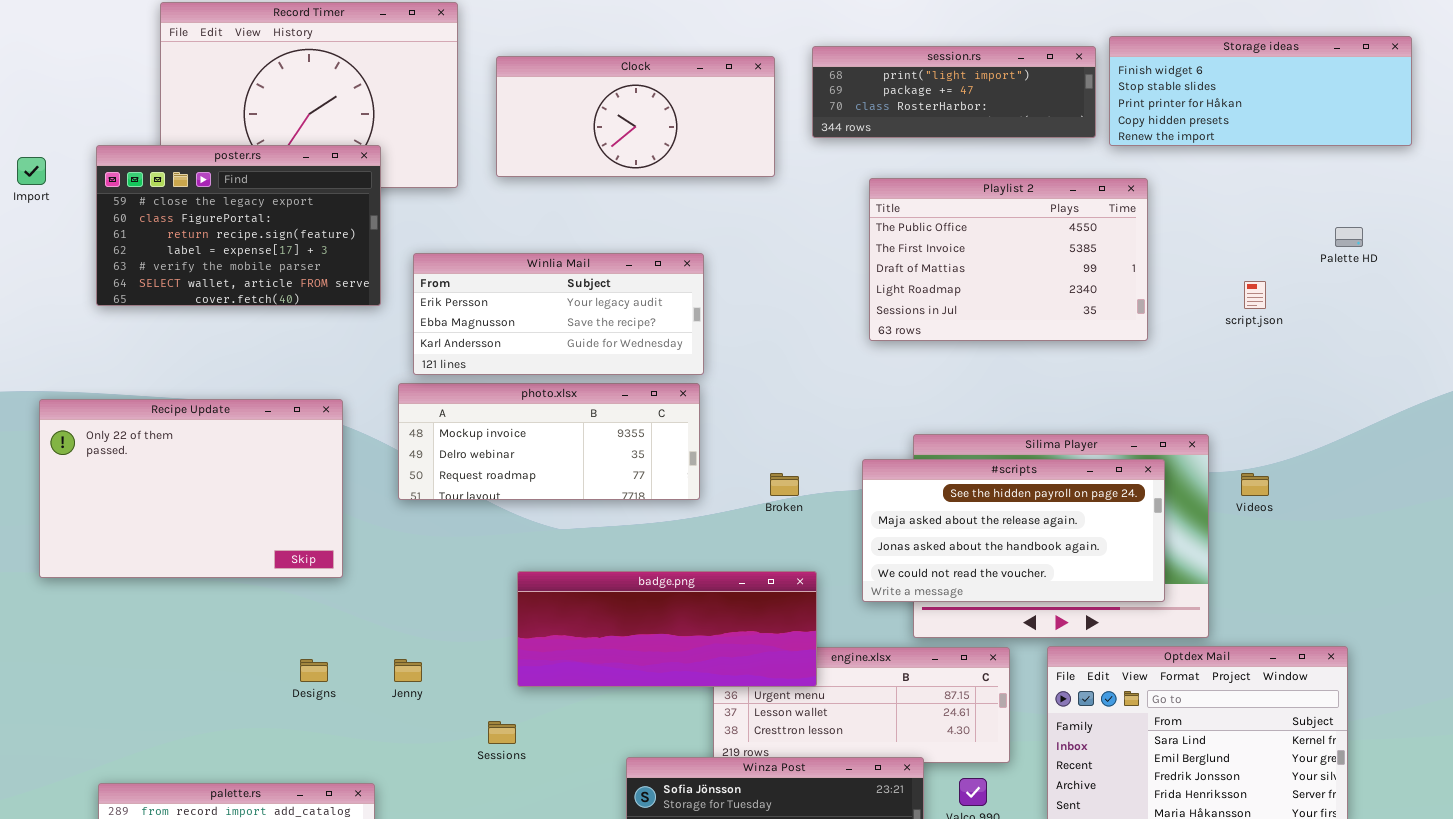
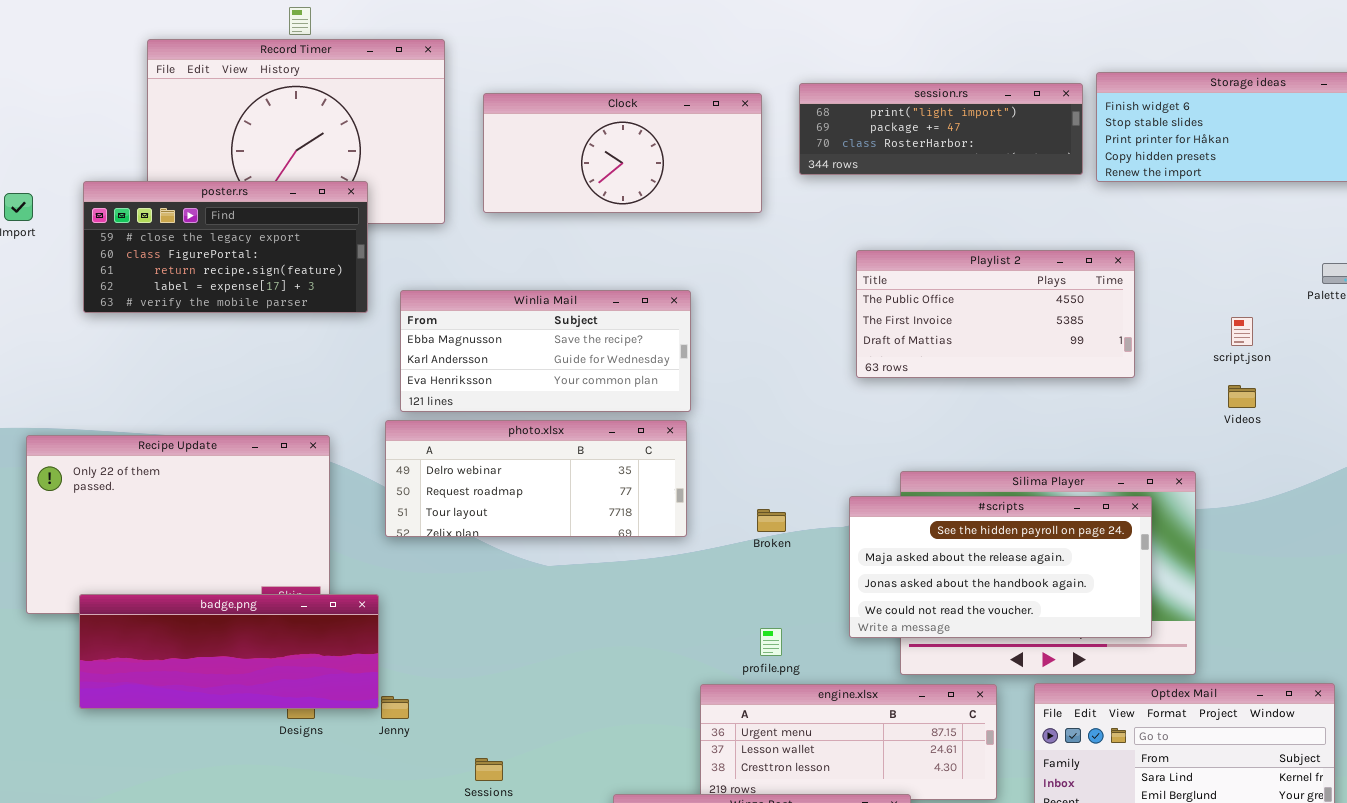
poster.rs: [96,145,381,306] -> [83,181,368,313], resized
Playlist 2: [869,178,1148,341] -> [856,250,1135,378], resized
Winlia Mail: [413,253,704,375] -> [400,290,691,412], scrolled down 1 row
photo.xlsx: [398,383,700,500] -> [385,420,687,537], scrolled down 1 row
Videos: [1241,473,1269,496] -> [1228,385,1256,408], moved
badge.png: [517,571,817,687] -> [79,594,379,709], moved

